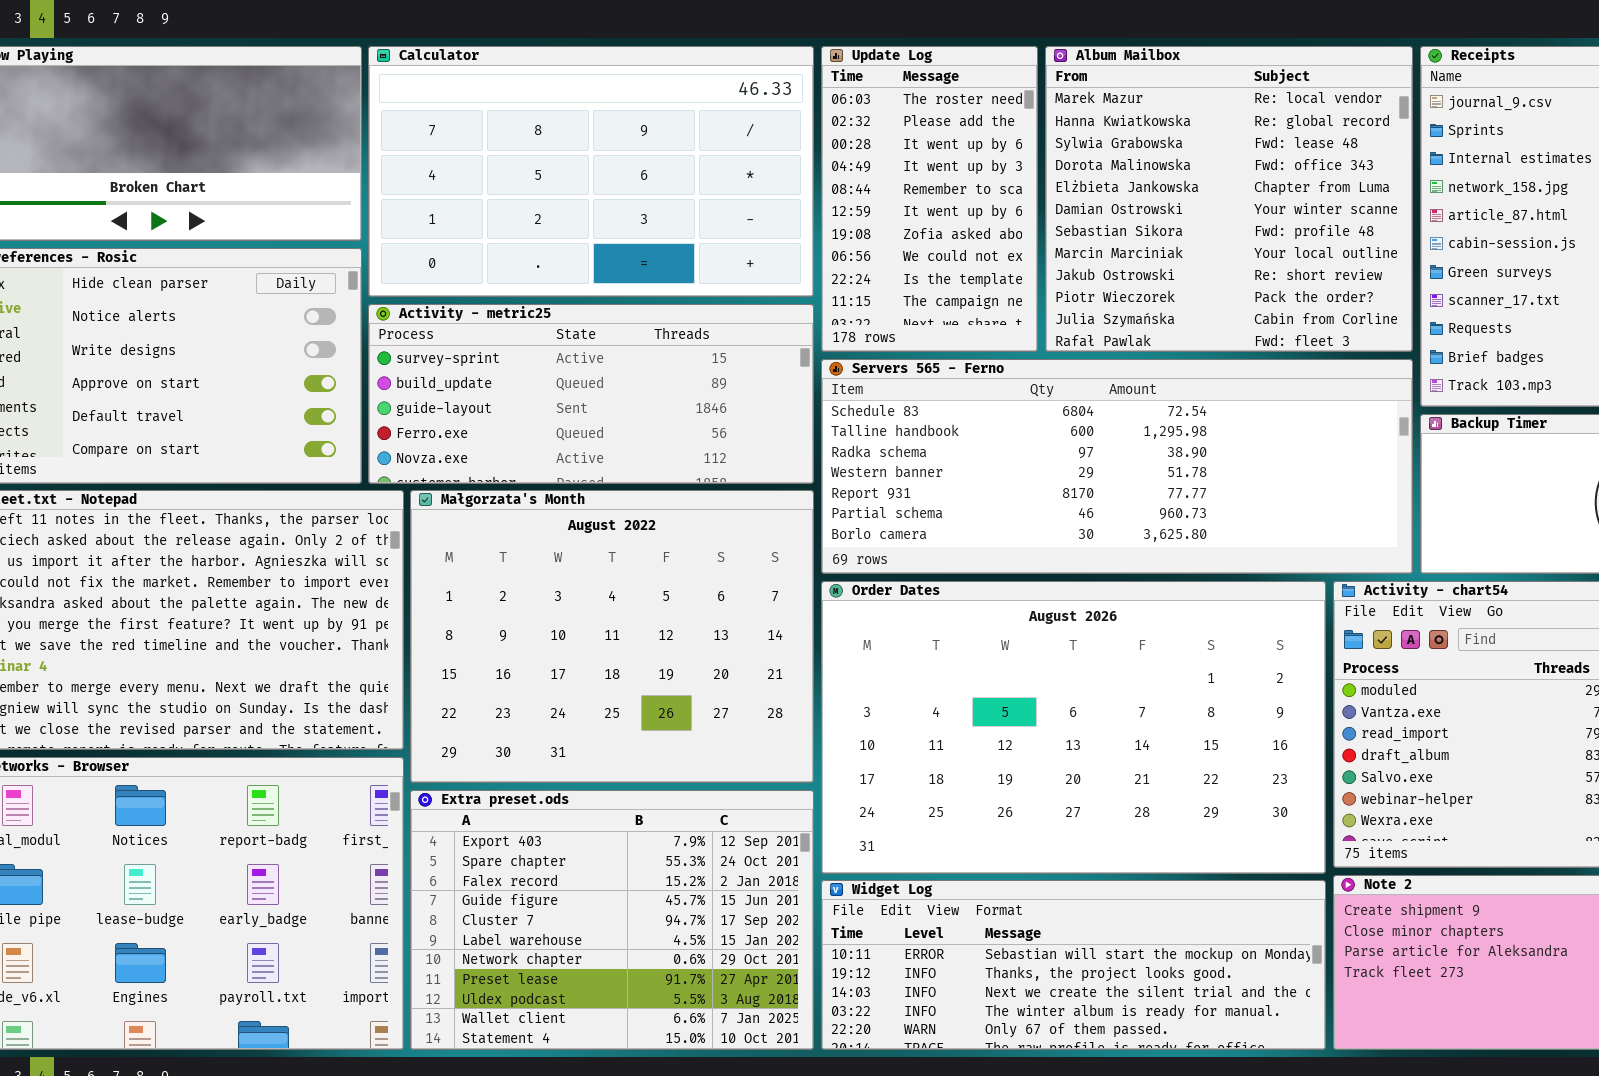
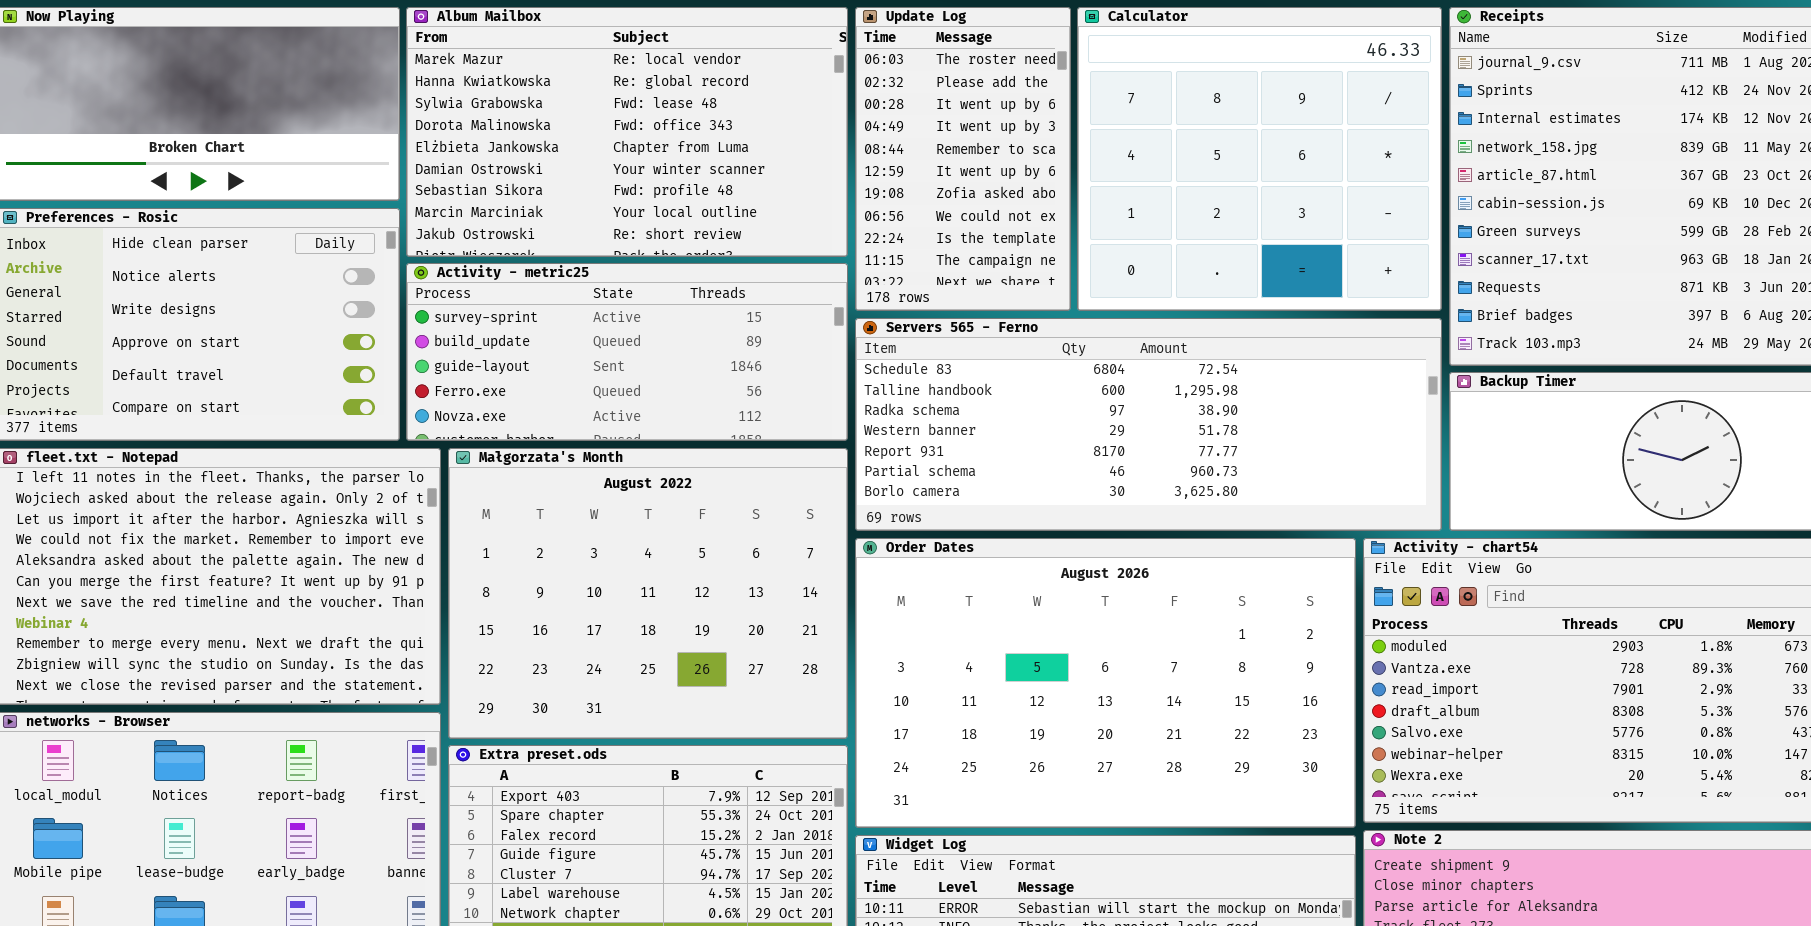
Calculator: [368,46,814,297] -> [1077,7,1442,311], moved, resized
Album Mailbox: [1045,46,1413,352] -> [406,7,848,257], moved, resized

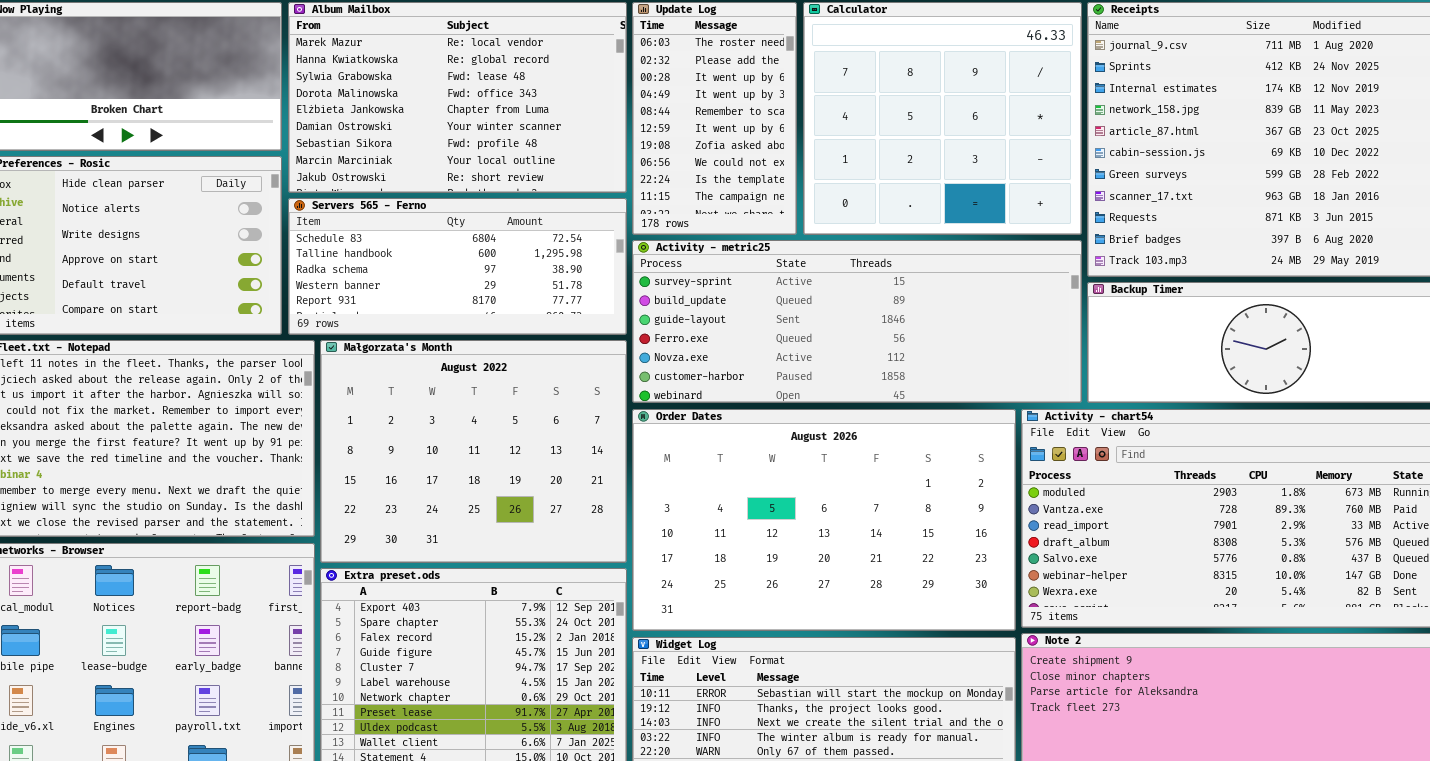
Activity - metric25: [406,263,848,441] -> [632,240,1082,403], moved, resized
Servers 565 - Ferno: [855,318,1442,531] -> [288,198,627,335], moved, resized

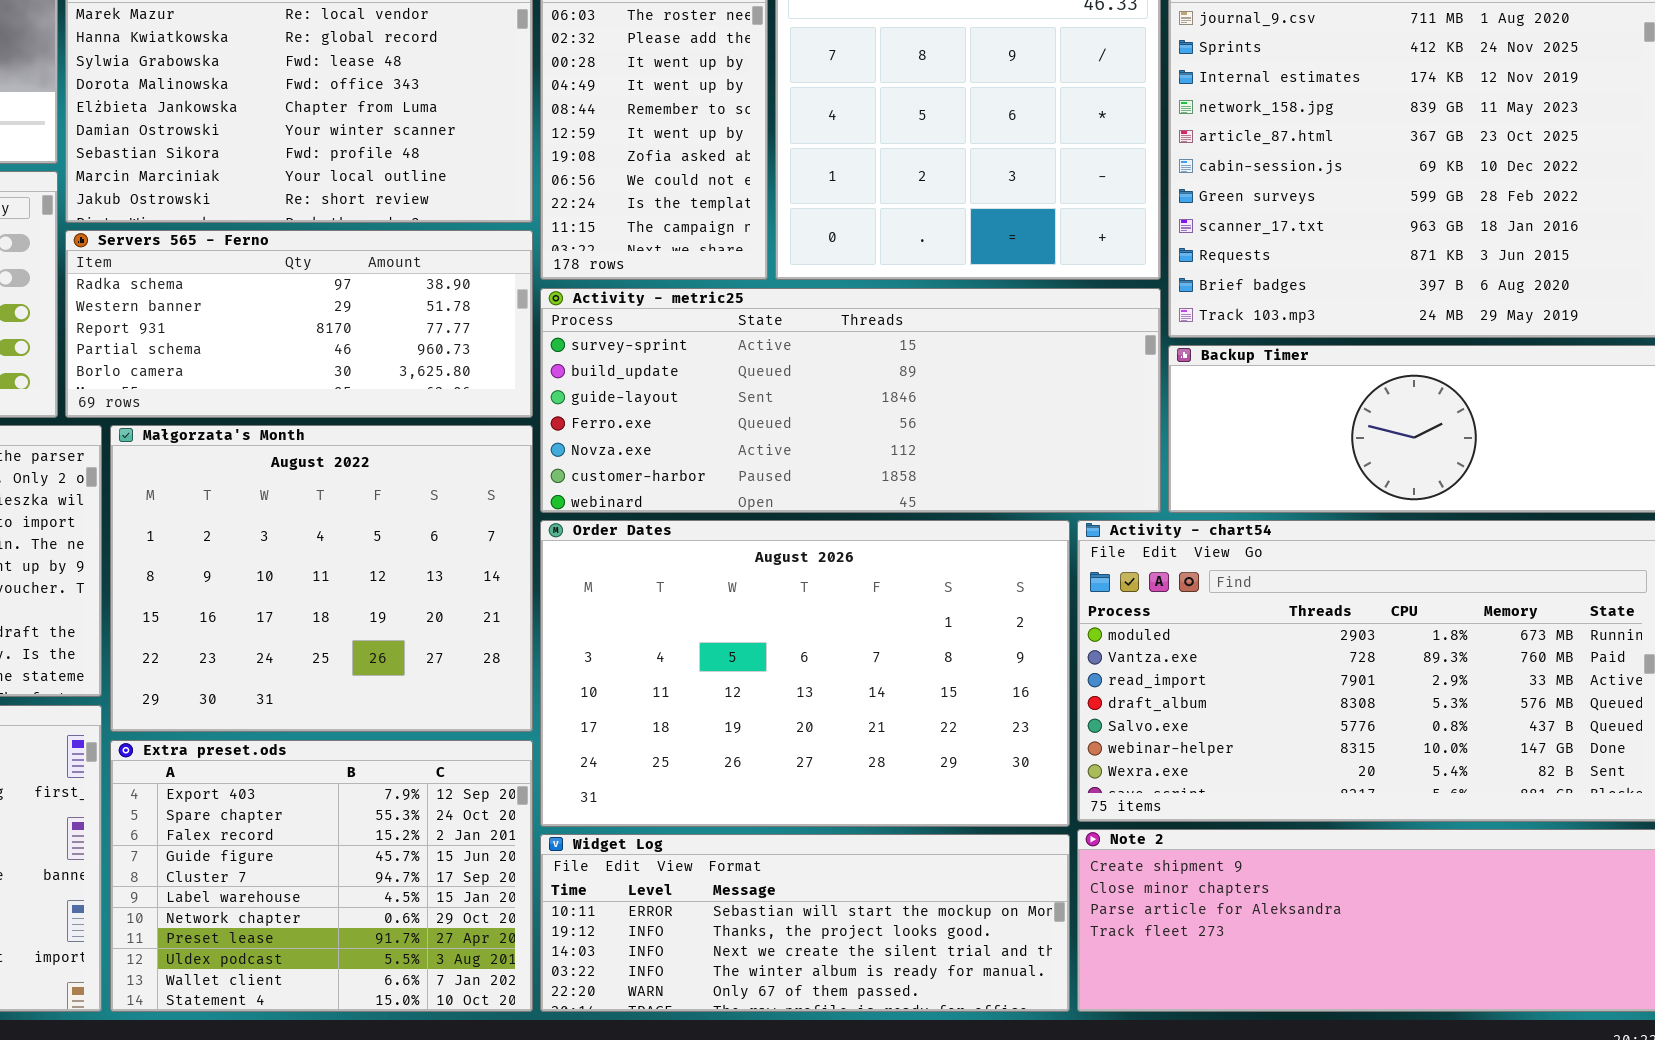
Servers 565 - Ferno: [288,198,627,335] -> [65,230,533,418], scrolled down 2 rows

